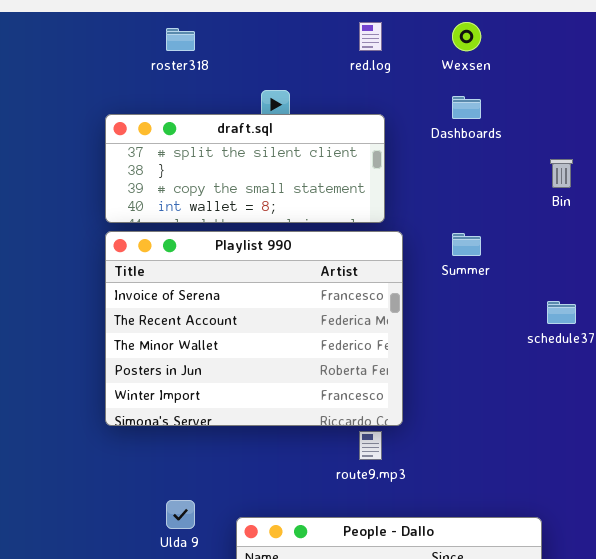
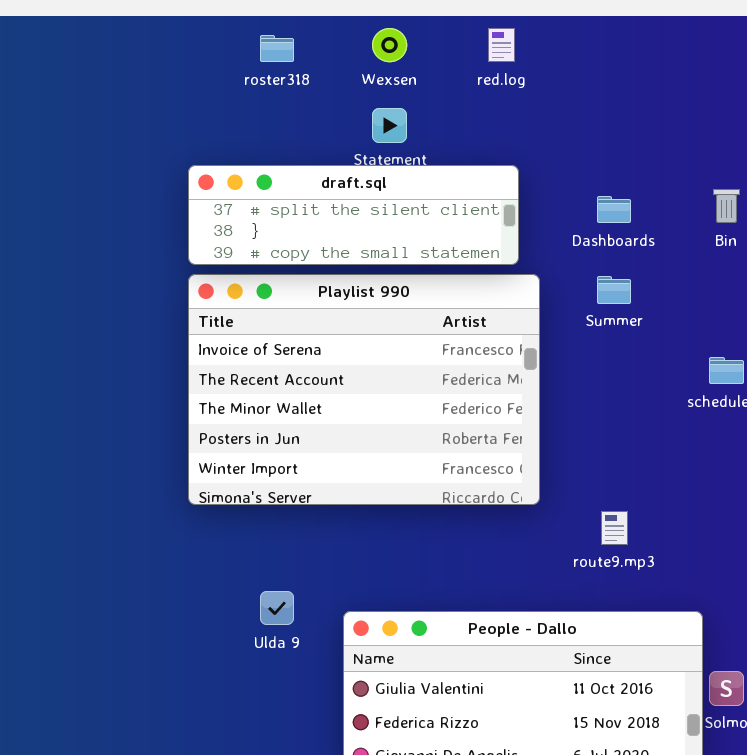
Wexsen: [452,22,481,51] -> [372,28,407,62], moved
Dashboards: [452,96,481,119] -> [597,196,631,223], moved
draft.sql: [105,114,385,223] -> [188,165,519,265], resized
route9.mp3: [359,431,382,460] -> [601,511,628,545], moved

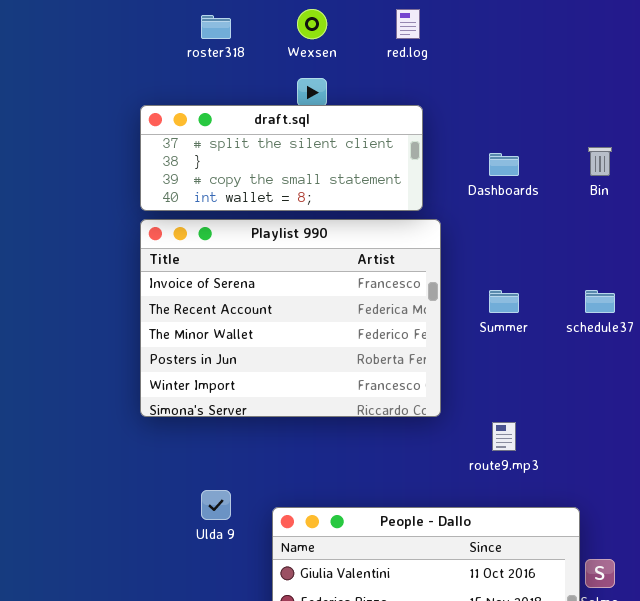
draft.sql: [188,165,519,265] -> [140,105,423,211], resized
Summer: [597,276,631,304] -> [489,290,519,313], moved

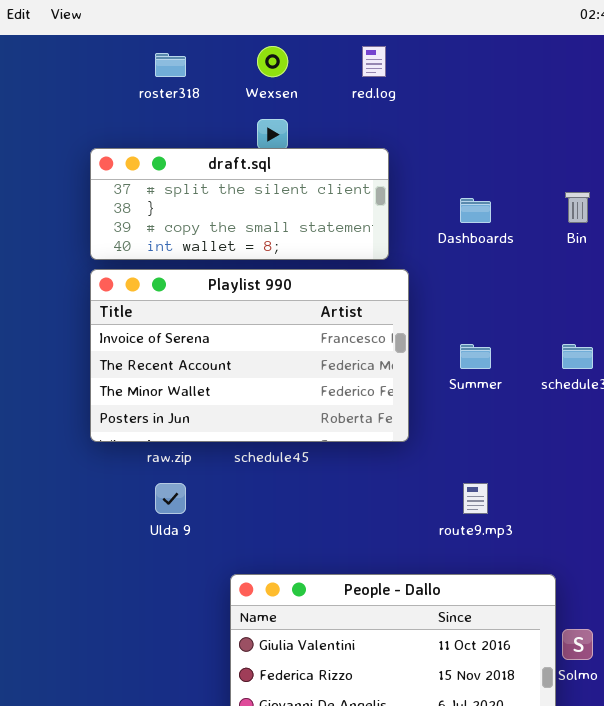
Playlist 990: [140,219,441,417] -> [90,269,409,442], resized
Ulda 9: [201,490,231,520] -> [155,483,186,514], moved

